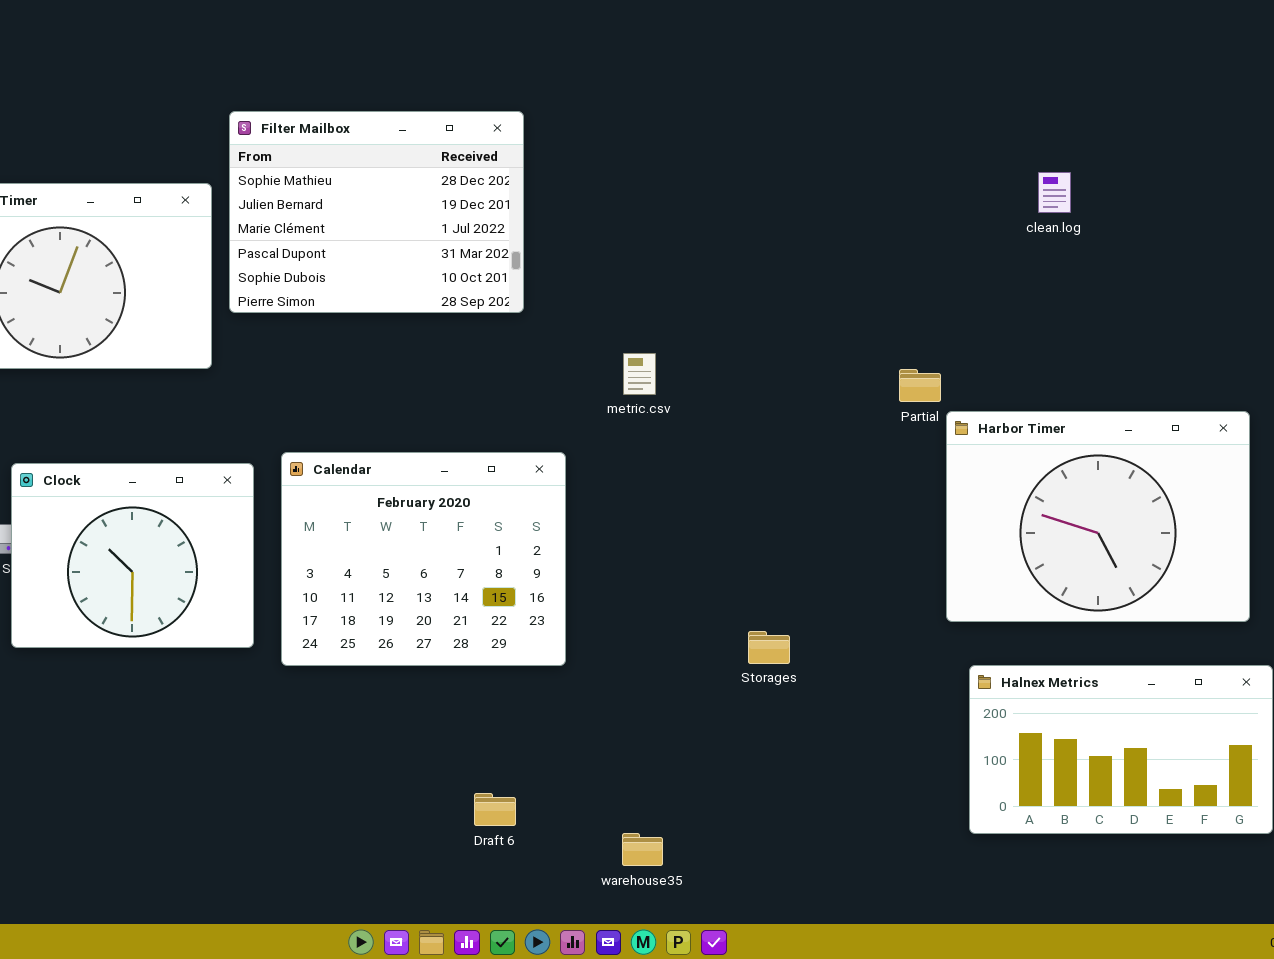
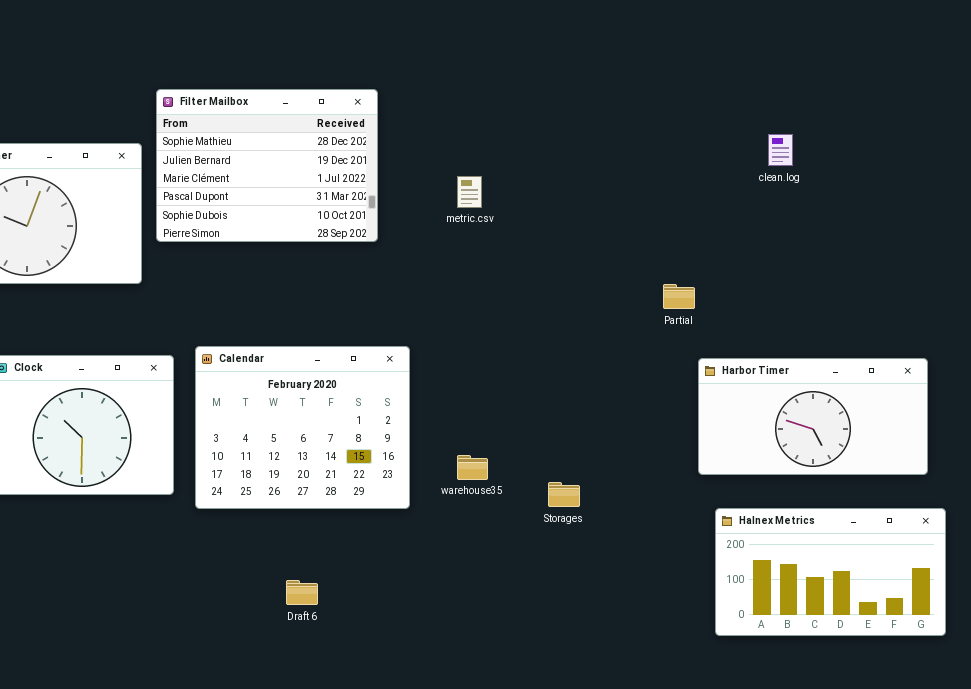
metric.csv: [623,353,656,395] -> [457,176,482,208], moved
Harbor Timer: [946,411,1250,622] -> [698,358,928,475], resized
Draft 6: [474,793,516,826] -> [286,580,318,605], moved
warehouse35: [622,833,663,866] -> [457,455,488,480], moved

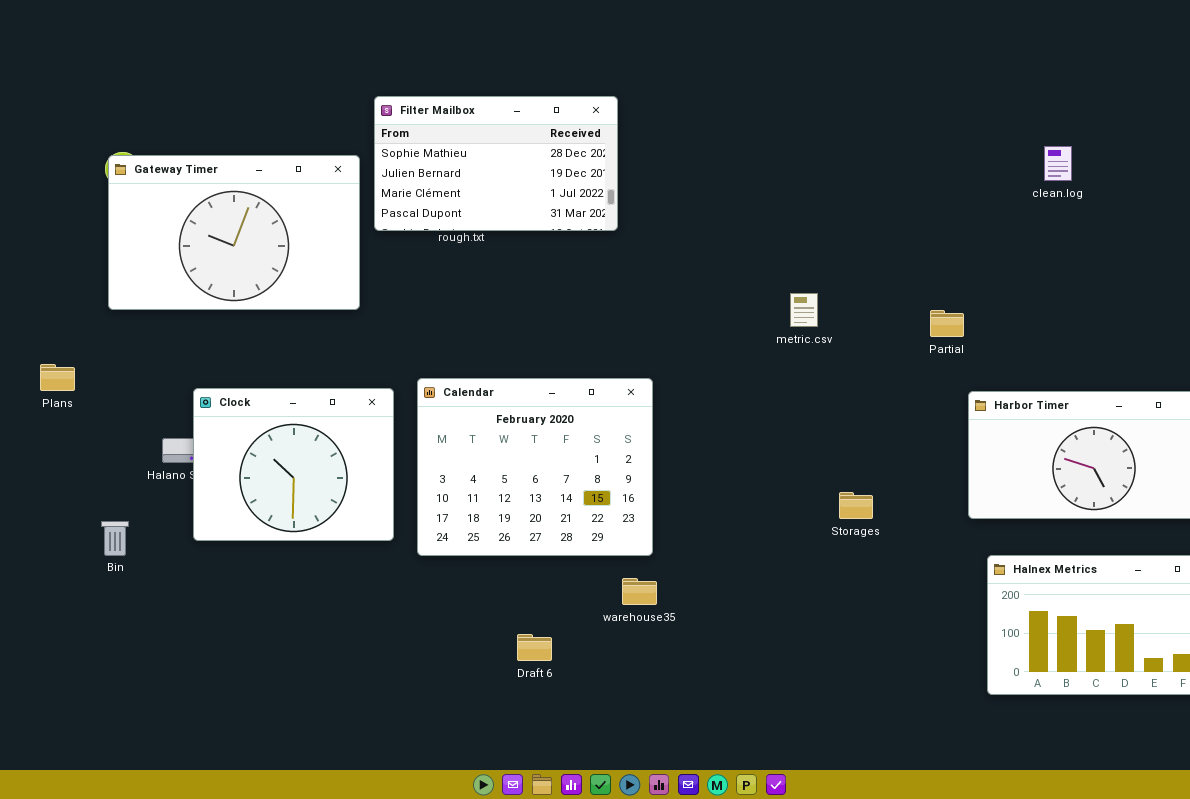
Filter Mailbox: [156,89,378,242] -> [374,96,618,231], resized
metric.csv: [457,176,482,208] -> [790,293,818,327], moved
warehouse35: [457,455,488,480] -> [622,578,657,605], moved
Storages: [548,482,580,507] -> [839,492,873,519], moved

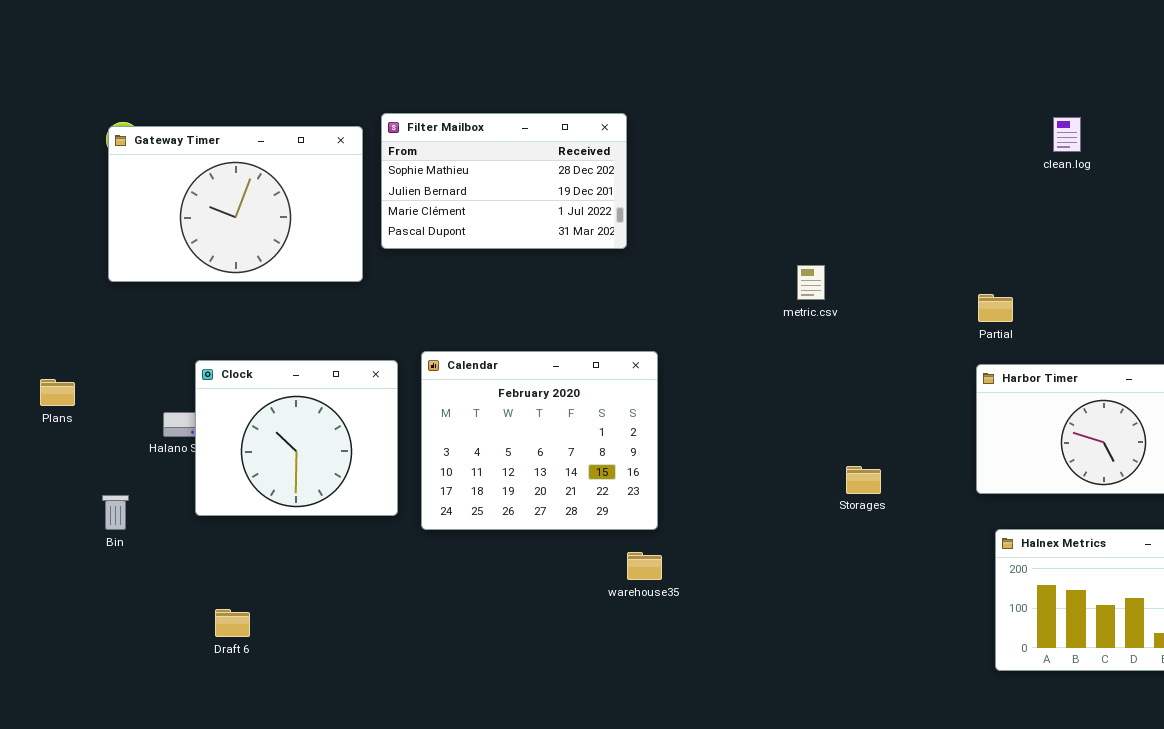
Filter Mailbox: [374,96,618,231] -> [381,113,627,249], moved
Partial: [930,310,964,337] -> [978,294,1013,322], moved
Plans: [40,364,75,391] -> [40,379,75,406], moved
Draft 6: [517,634,552,661] -> [215,609,250,637], moved

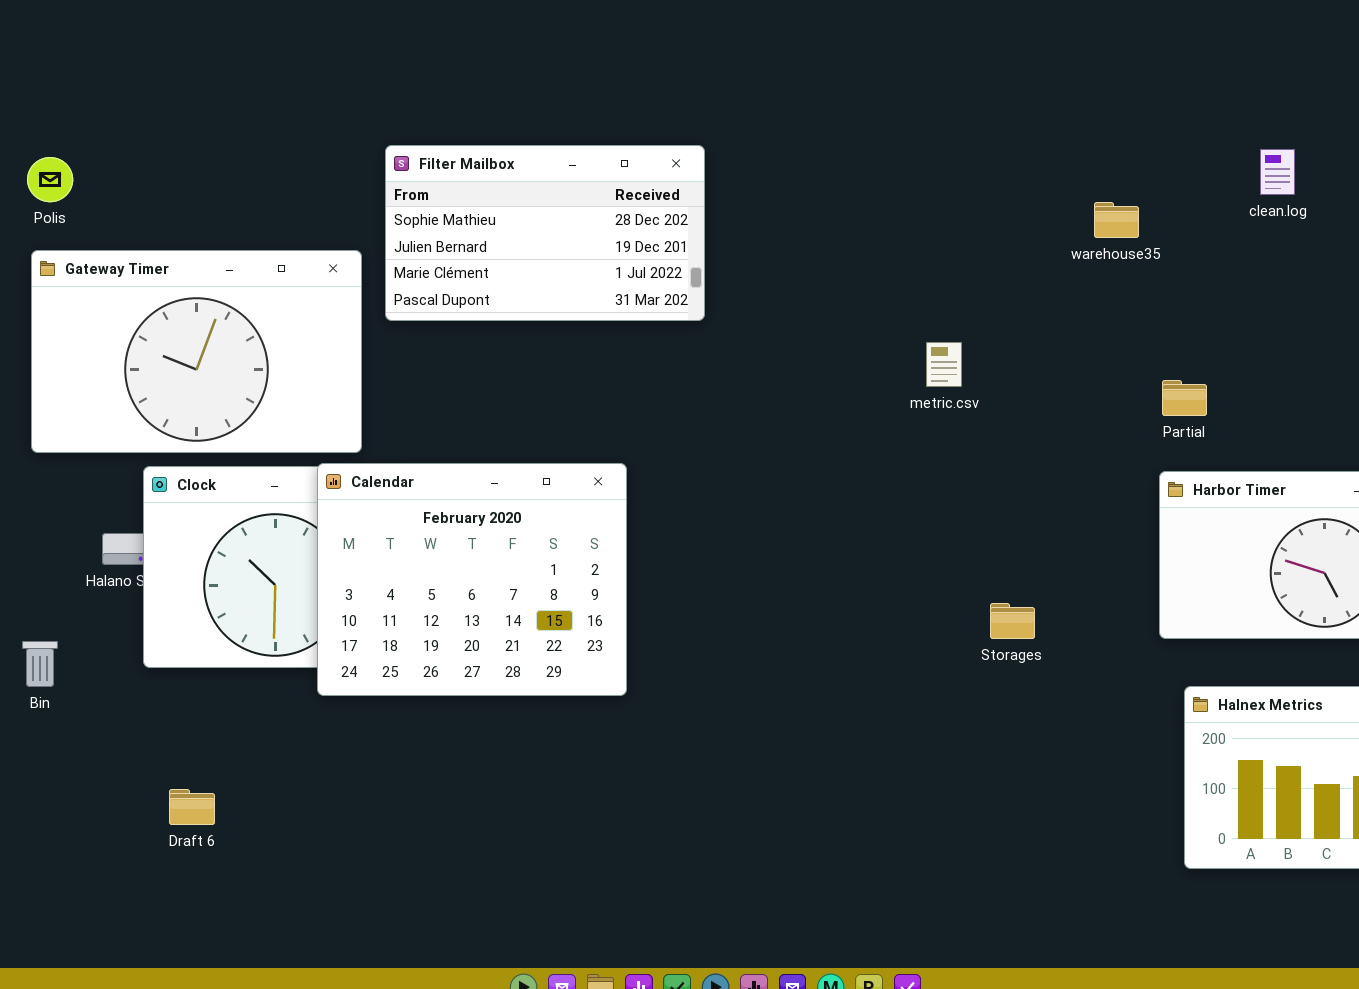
Gateway Timer: [108,126,363,282] -> [31,250,362,453], moved
Calendar: [421,351,658,530] -> [317,463,627,696], moved
warehouse35: [627,552,662,580] -> [1094,202,1139,238], moved

